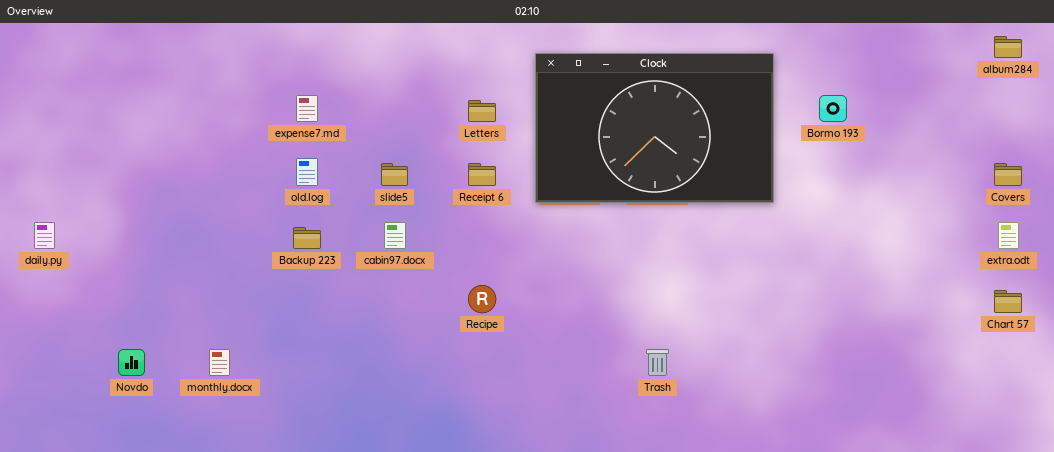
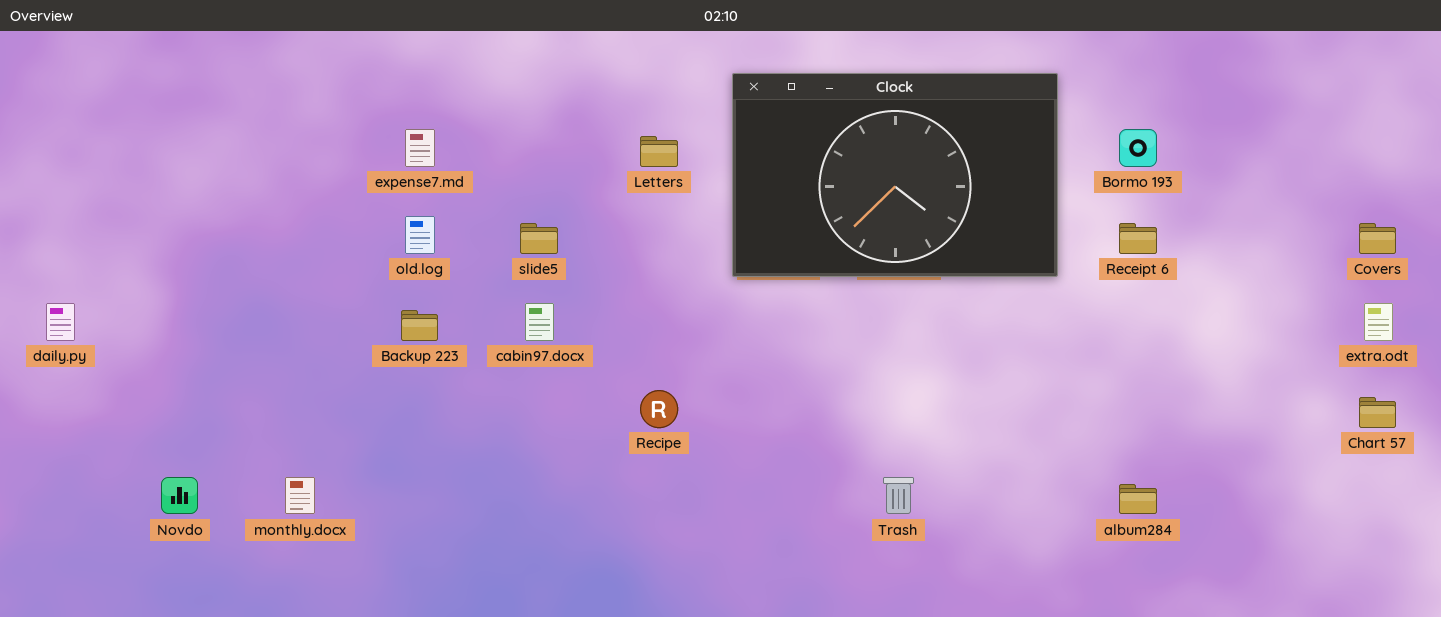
album284: [994,36,1022,58] -> [1119,484,1157,514], moved
Receipt 6: [468,163,496,186] -> [1119,223,1157,254], moved

